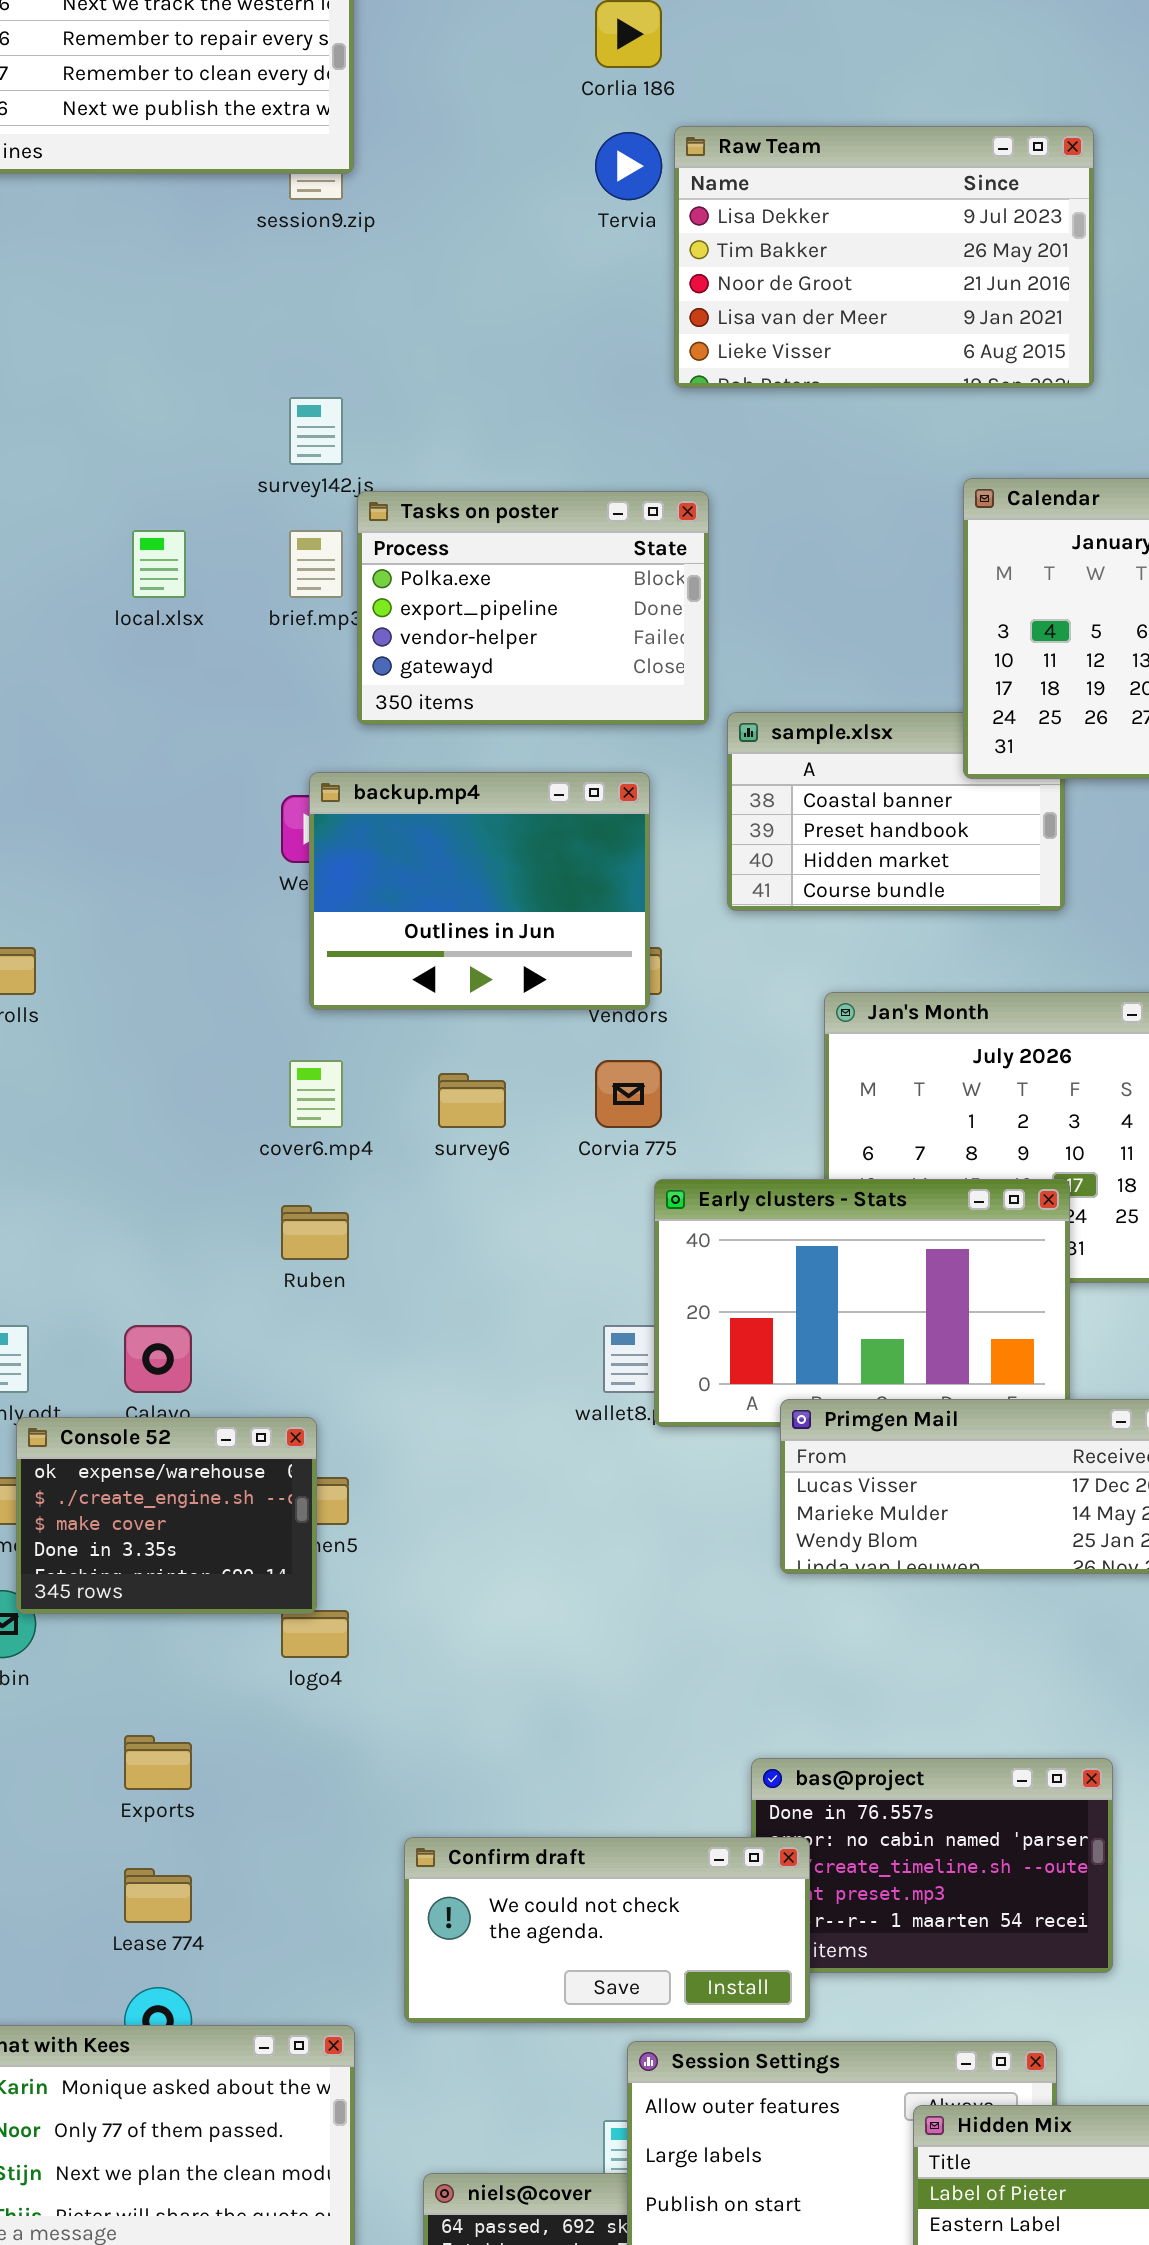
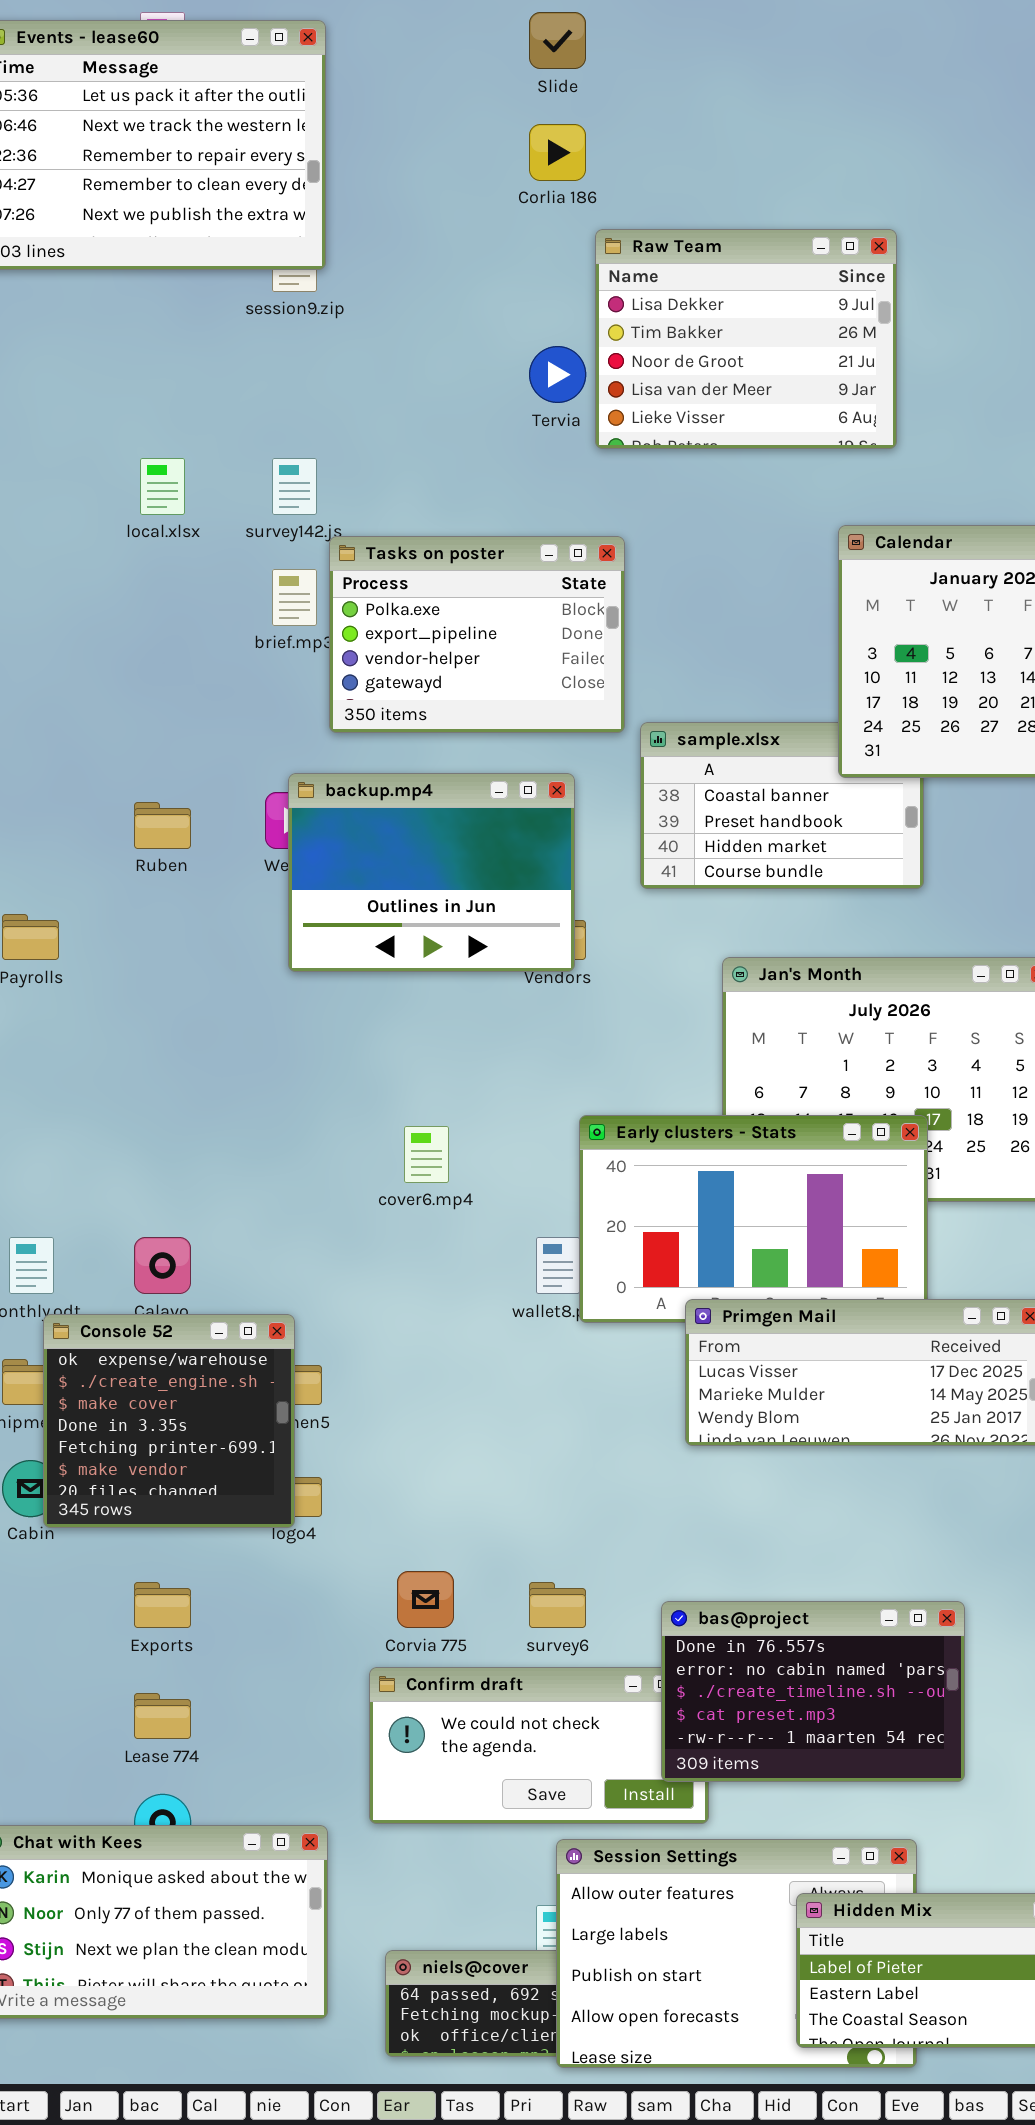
Raw Team: [674,126,1094,388] -> [595,229,897,449], resized
Tervia: [595,132,662,200] -> [529,346,586,403], moved
local.xlsx: [132,530,186,598] -> [140,458,185,515], moved
cover6.mp4: [289,1060,343,1128] -> [404,1126,449,1183], moved
Corvia 775: [595,1060,662,1128] -> [397,1571,454,1628], moved
survey6: [438,1073,506,1128] -> [529,1582,586,1628], moved
Ruben: [281,1205,349,1260] -> [134,802,191,849], moved
Console 52: [16,1417,317,1614] -> [43,1314,295,1528], resized
bas@project: [751,1758,1113,1973] -> [661,1601,965,1782], raised

